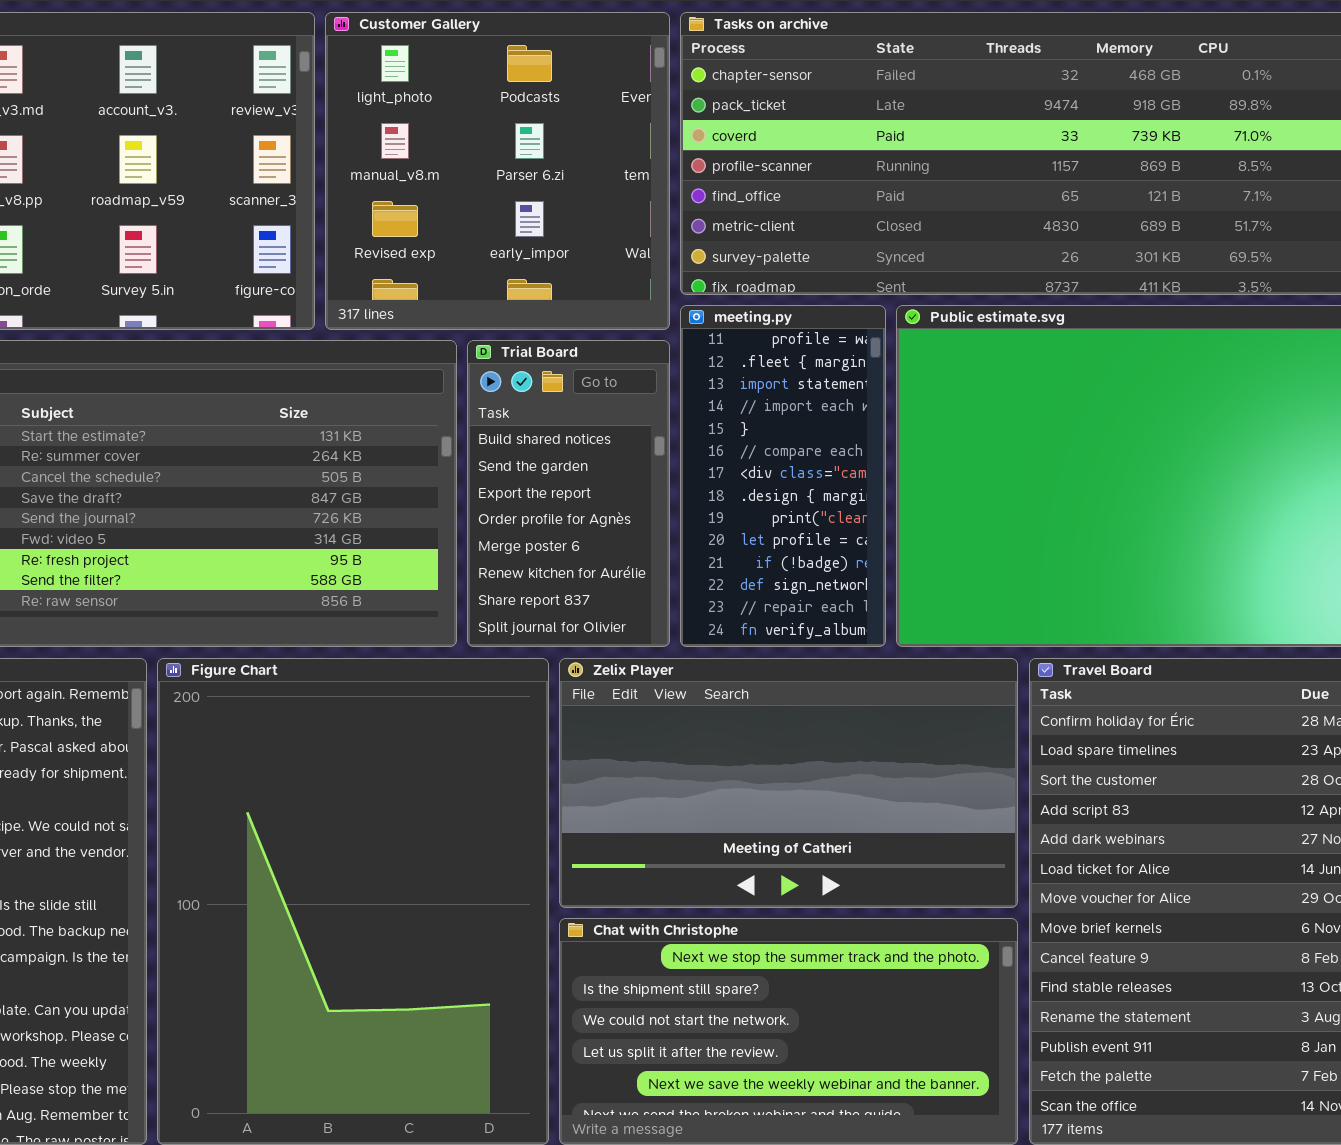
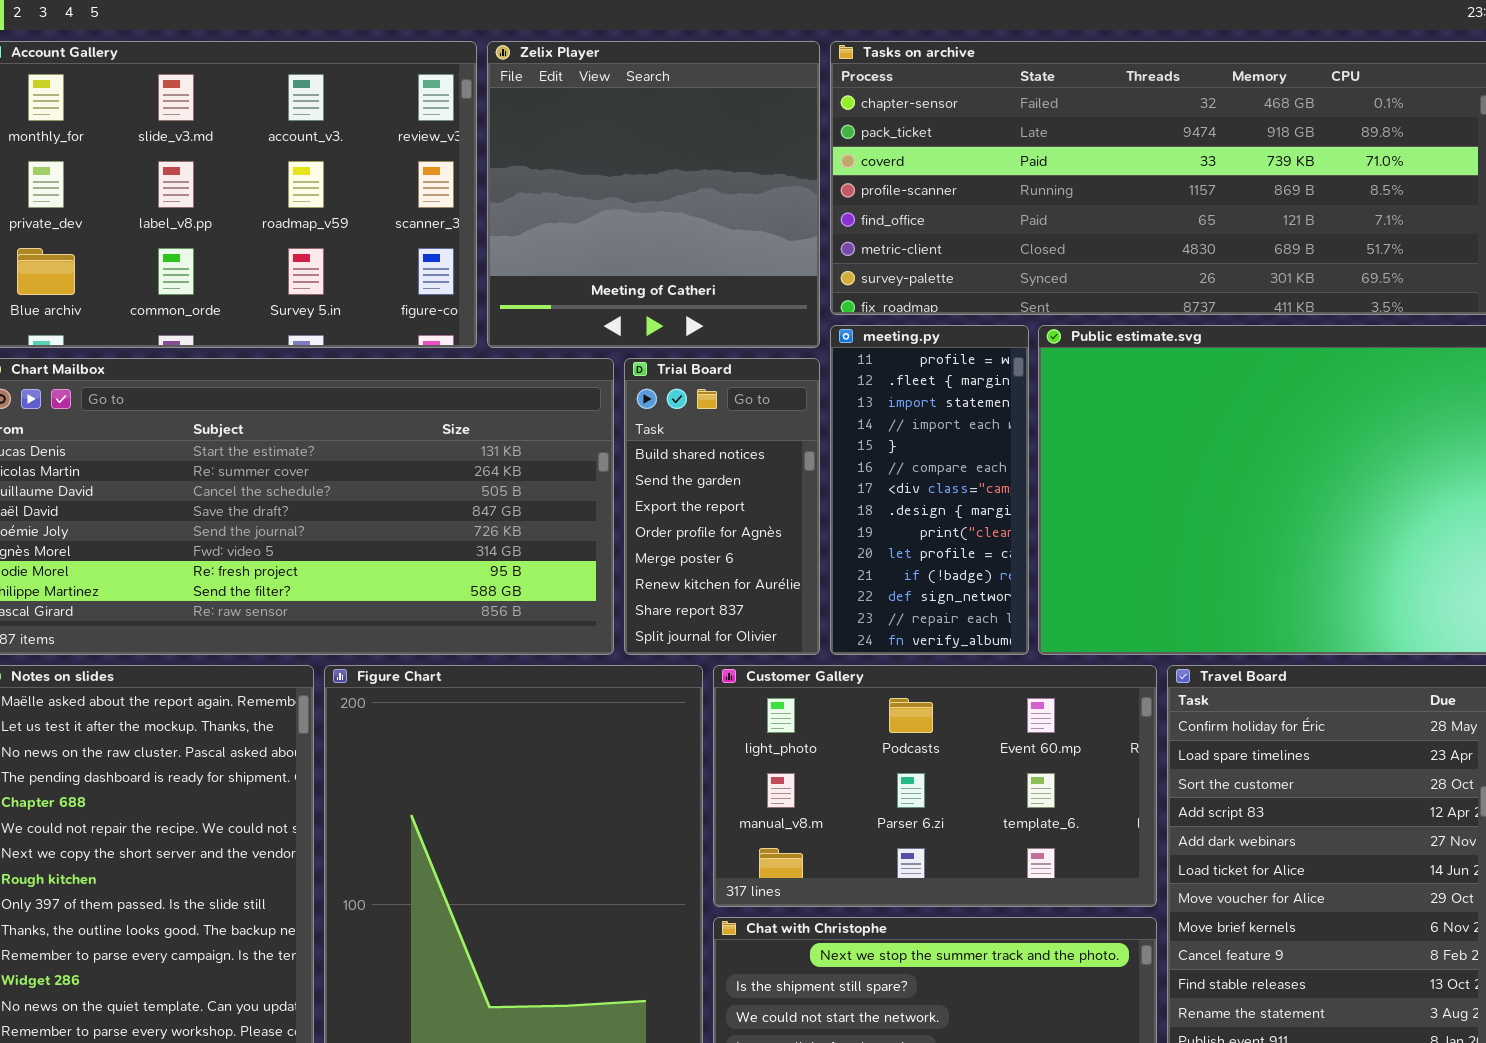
Customer Gallery: [325,12,670,330] -> [713,665,1157,907], moved, resized
Zelix Player: [559,658,1018,908] -> [487,41,820,348], moved, resized

